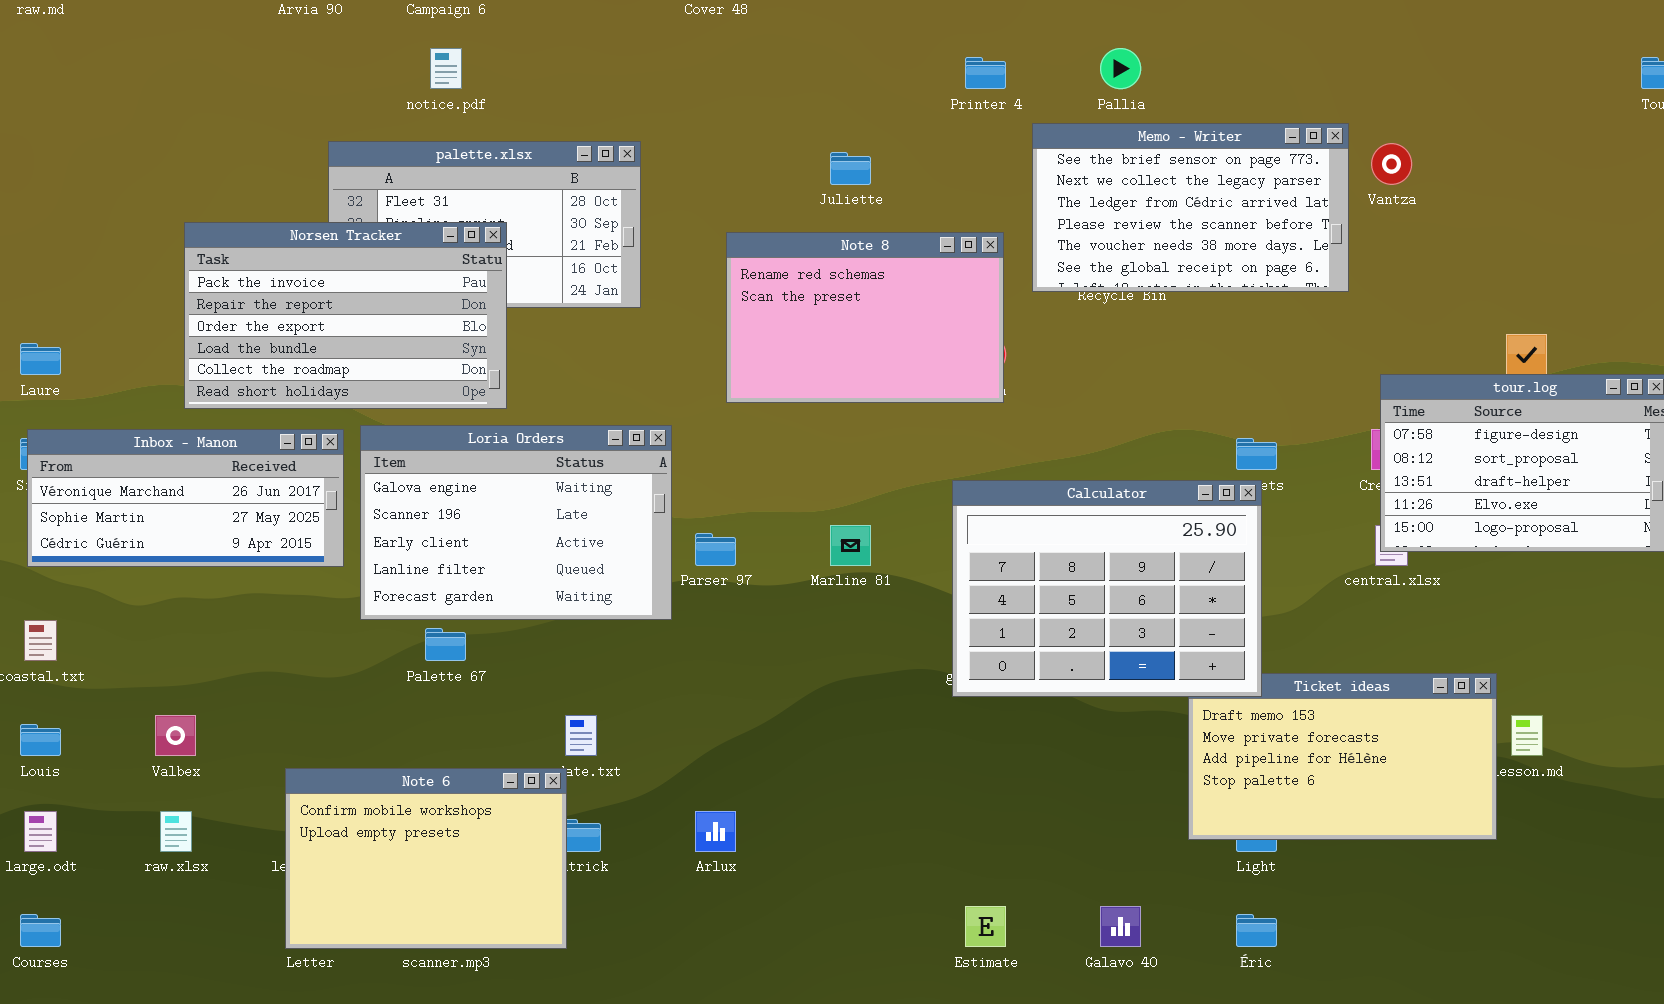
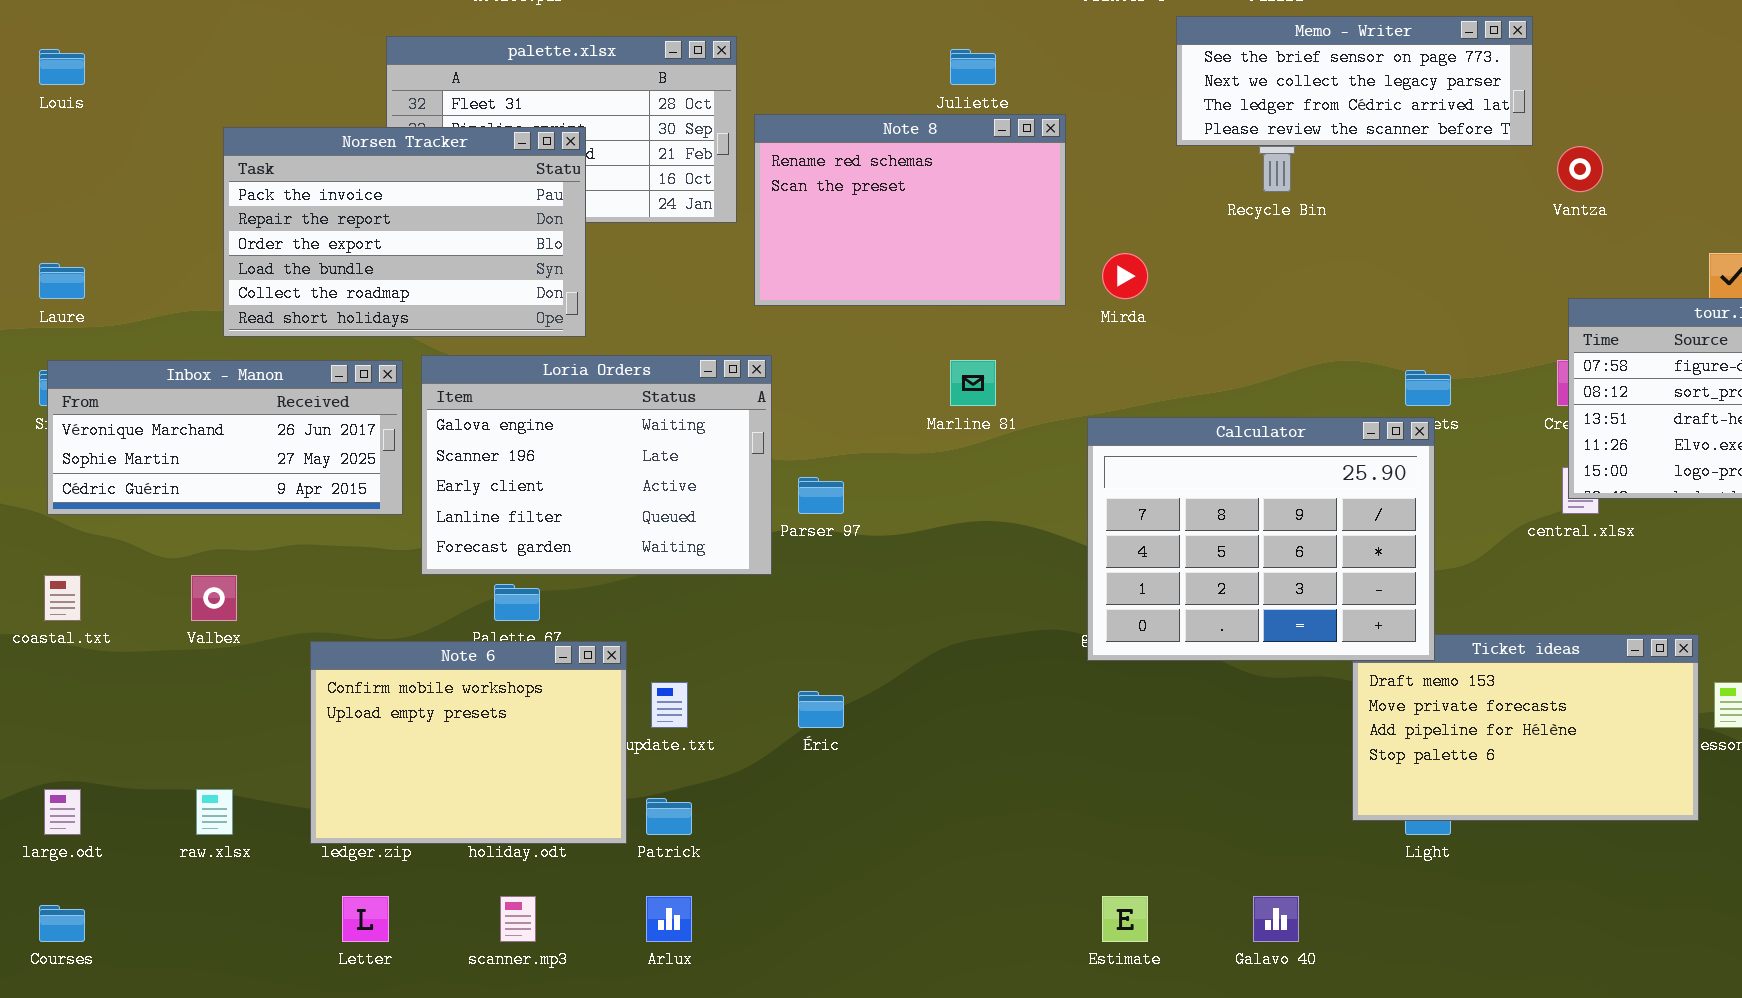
Memo - Writer: [1032,123,1349,292] -> [1176,16,1533,146], resized
Vantza: [1371,143,1412,185] -> [1557,146,1603,192], moved
Note 8: [726,232,1004,403] -> [754,114,1066,306], moved
Marline 81: [830,525,871,566] -> [950,360,996,406], moved
Valbex: [155,715,196,756] -> [191,575,237,621], moved
Louis: [20,724,61,756] -> [39,49,85,85], moved
Note 6: [285,768,567,949] -> [310,641,627,844], moved
Arlux: [695,811,736,852] -> [646,896,692,942], moved
Éric: [1236,914,1277,947] -> [798,691,844,728], moved

